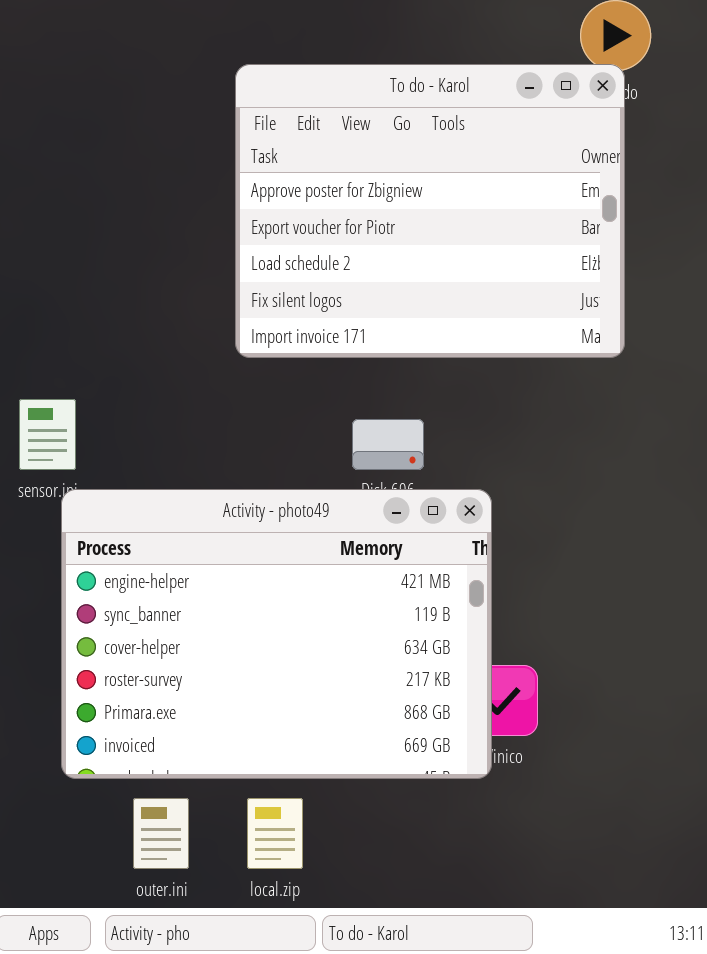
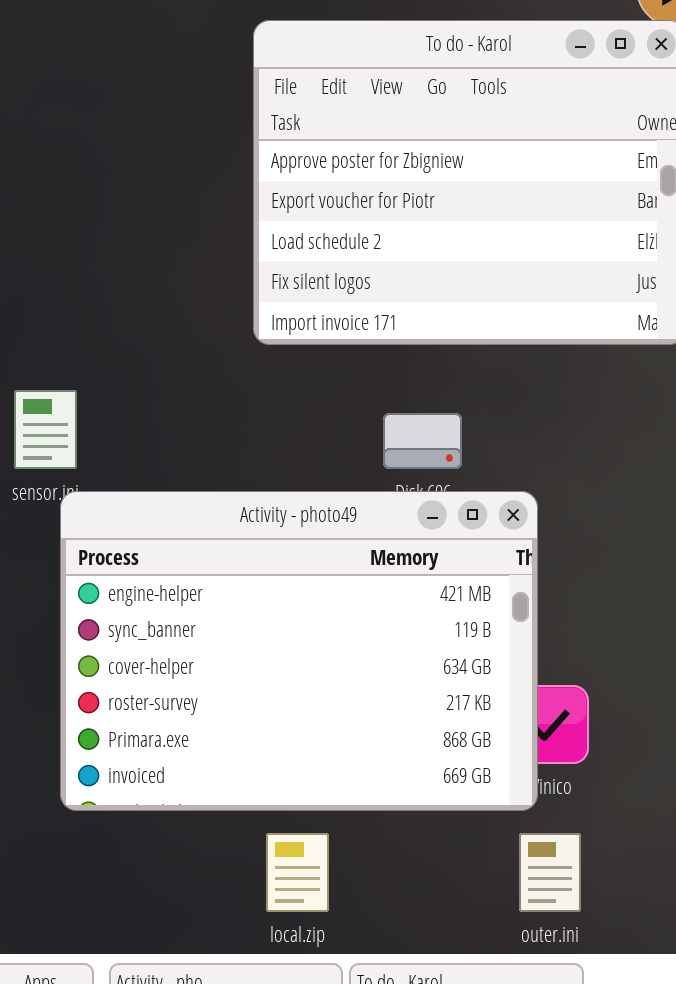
outer.ini: [133,798,189,869] -> [519,833,581,912], moved

